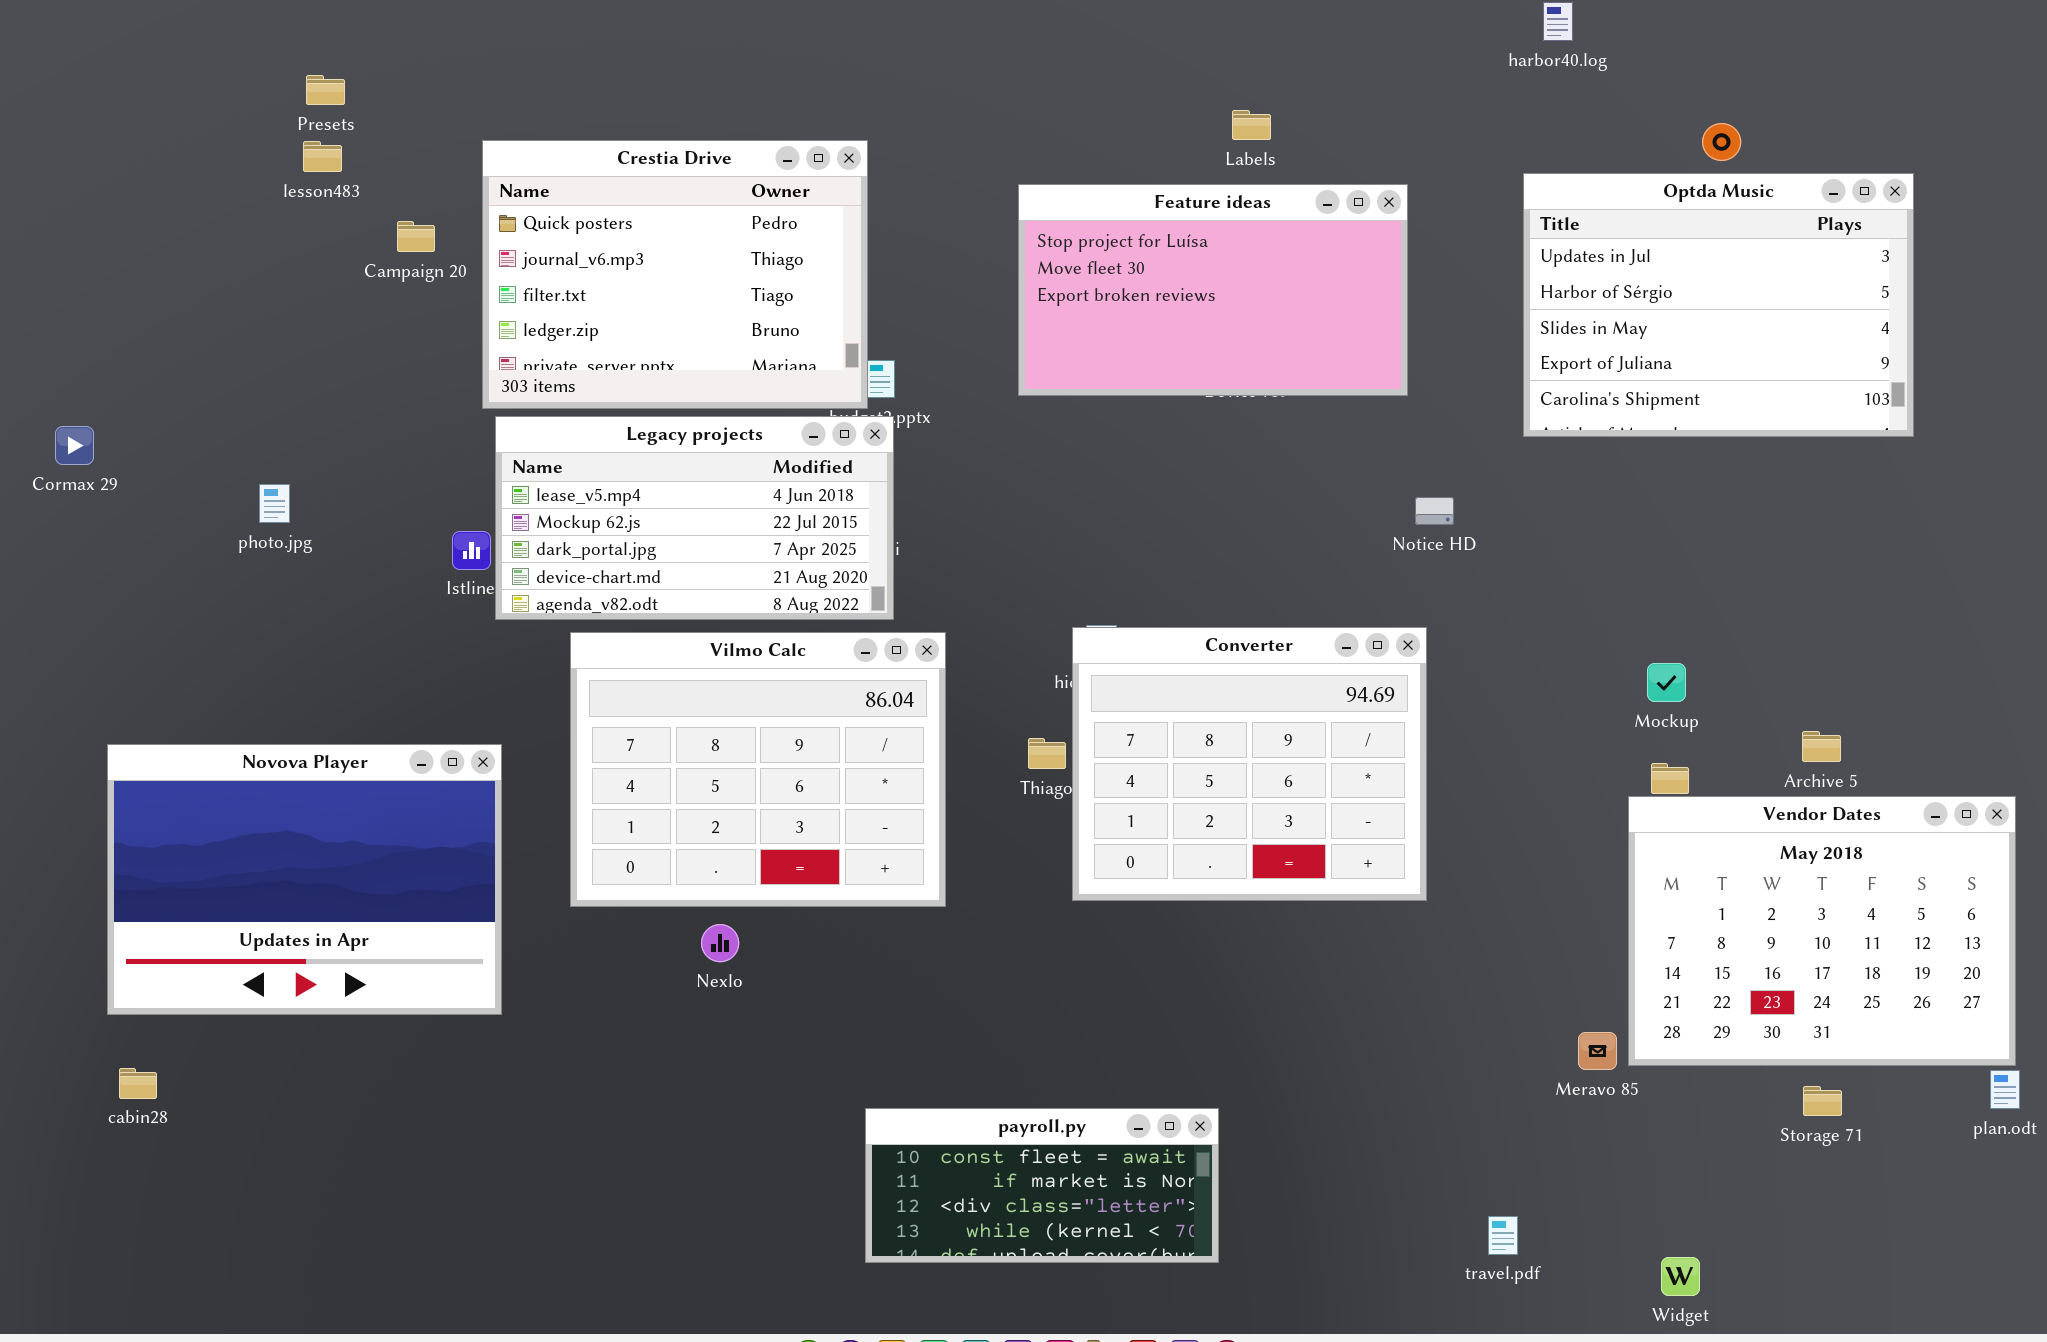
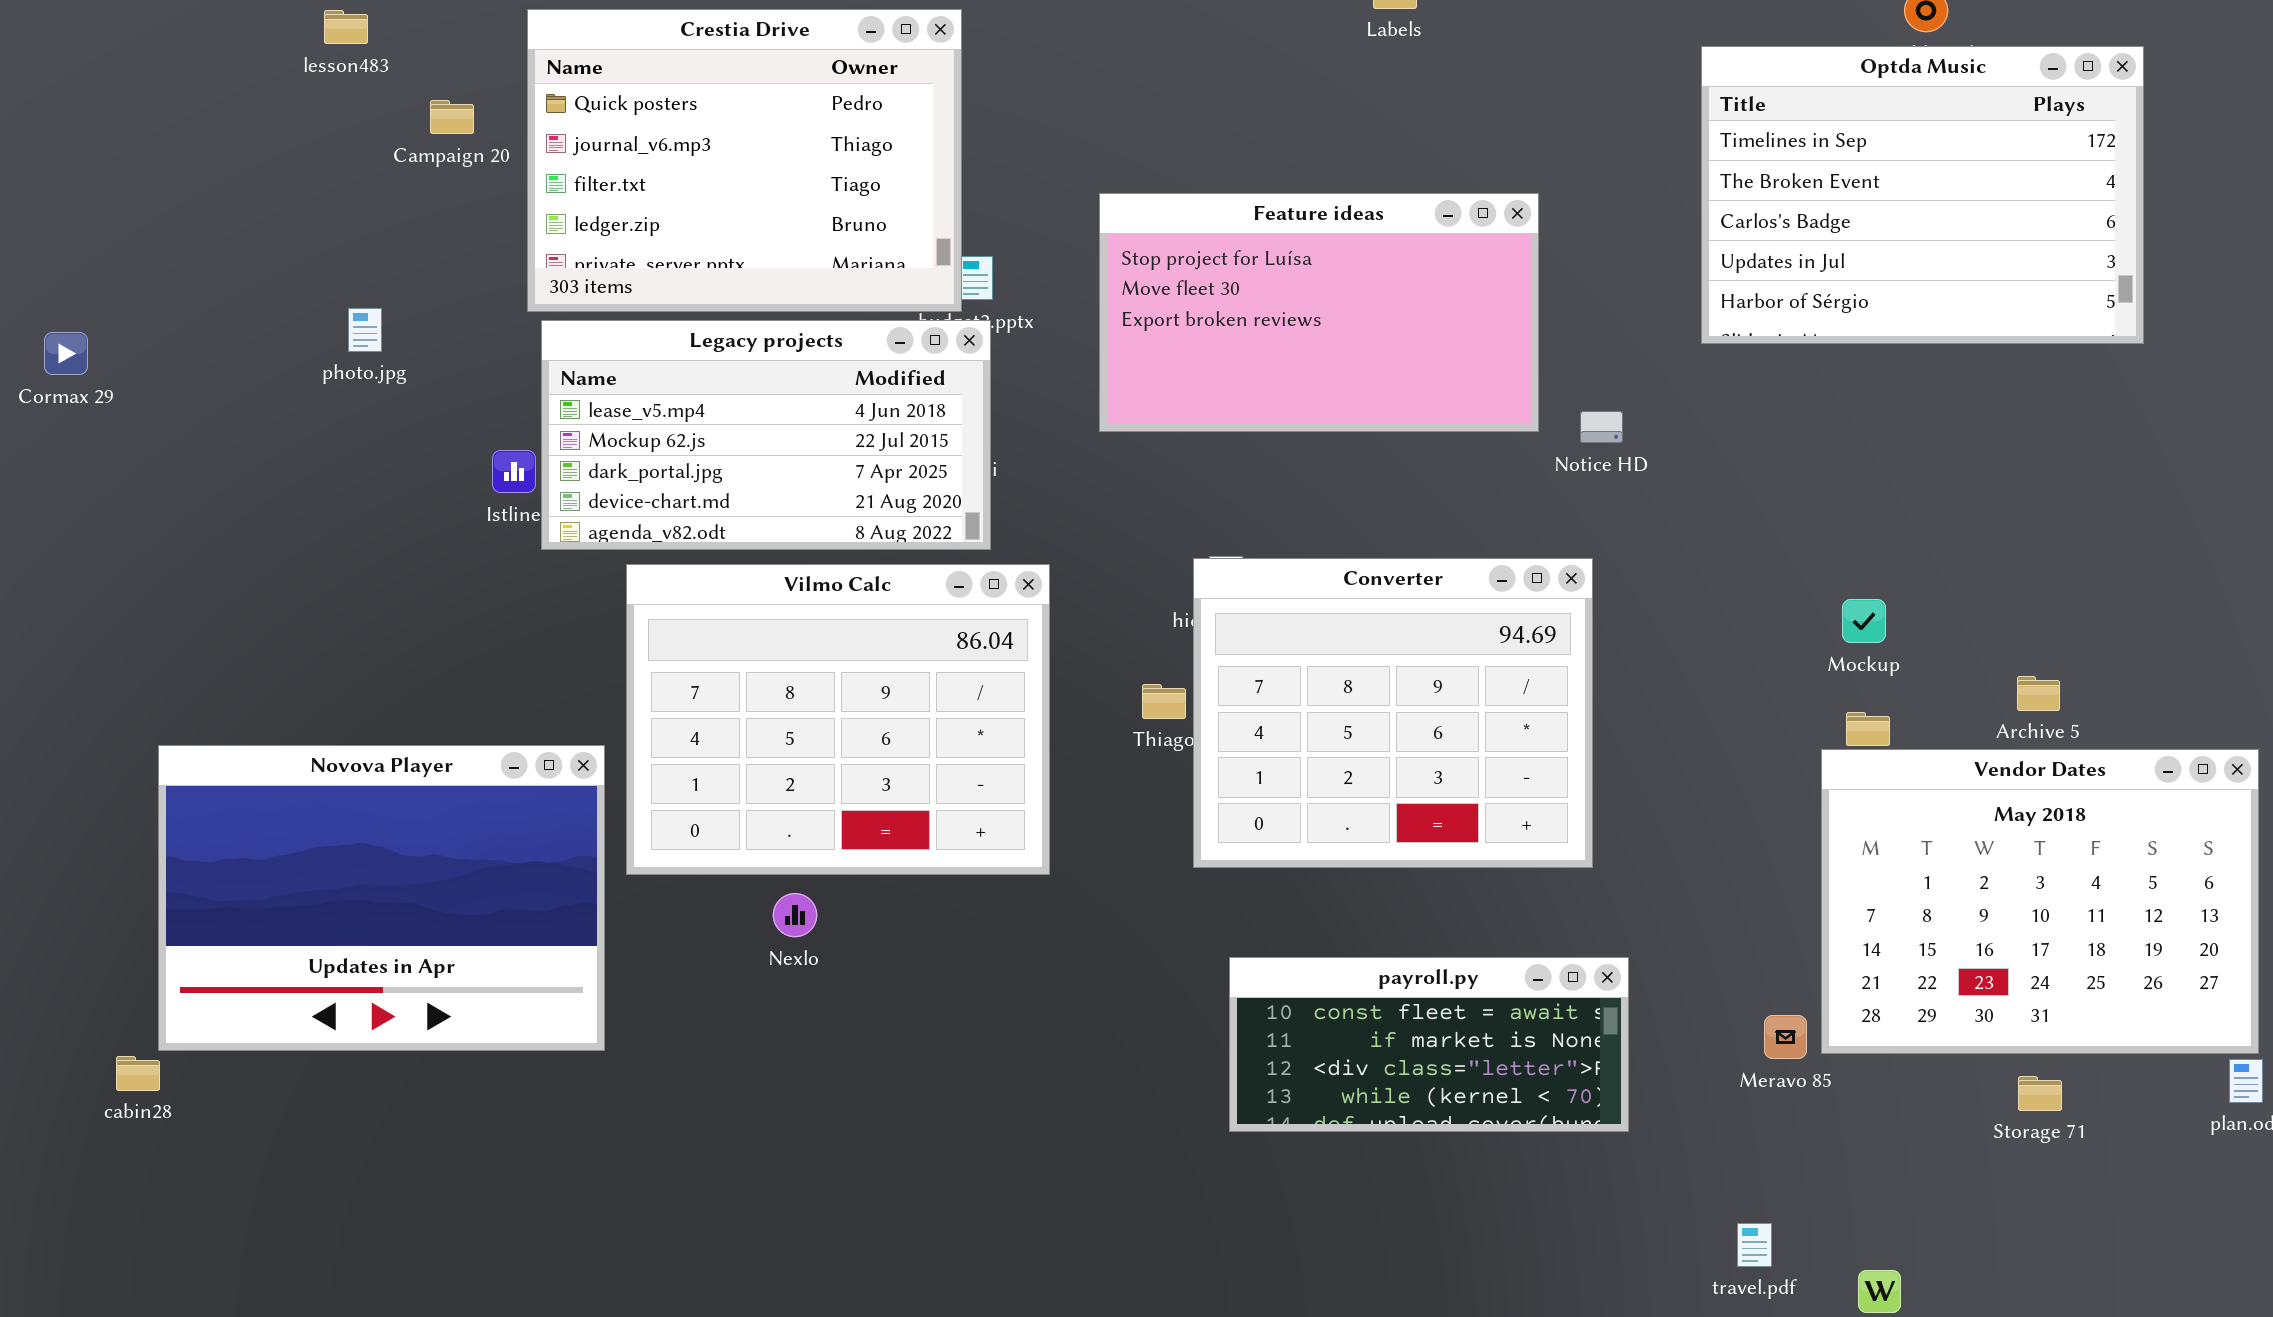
Optda Music: [1523,173,1914,437] -> [1701,46,2144,344], scrolled up 3 rows
Feature ideas: [1018,184,1408,396] -> [1099,193,1539,432], moved
photo.jpg: [259,484,290,523] -> [348,308,382,352], moved
Novova Player: [107,744,502,1015] -> [158,745,605,1051], moved
payroll.py: [865,1108,1219,1263] -> [1229,957,1629,1132], moved
travel.pdf: [1488,1216,1518,1255] -> [1737,1223,1772,1267], moved

